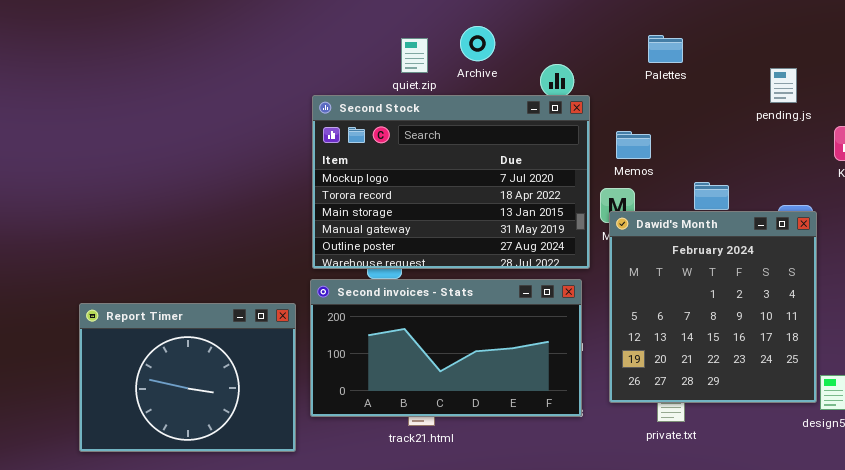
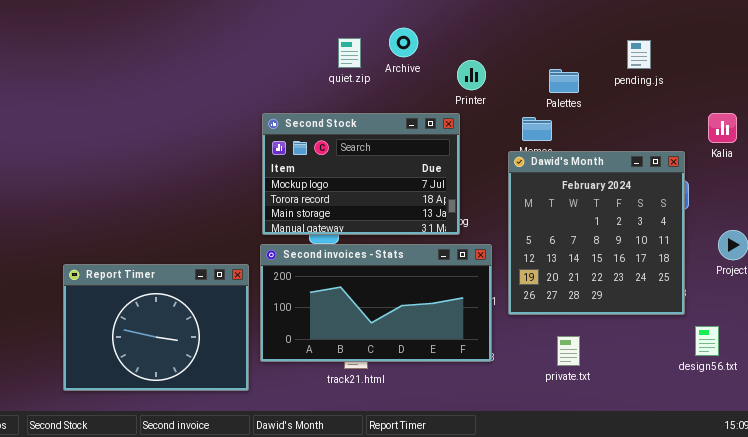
Palettes: [648,35,683,63] -> [549,69,579,93], moved
pending.js: [770,68,797,103] -> [627,40,651,69], moved
Second Stock: [312,95,590,269] -> [262,113,460,235], resized
Dawid's Month: [609,211,817,403] -> [508,151,685,315], moved

